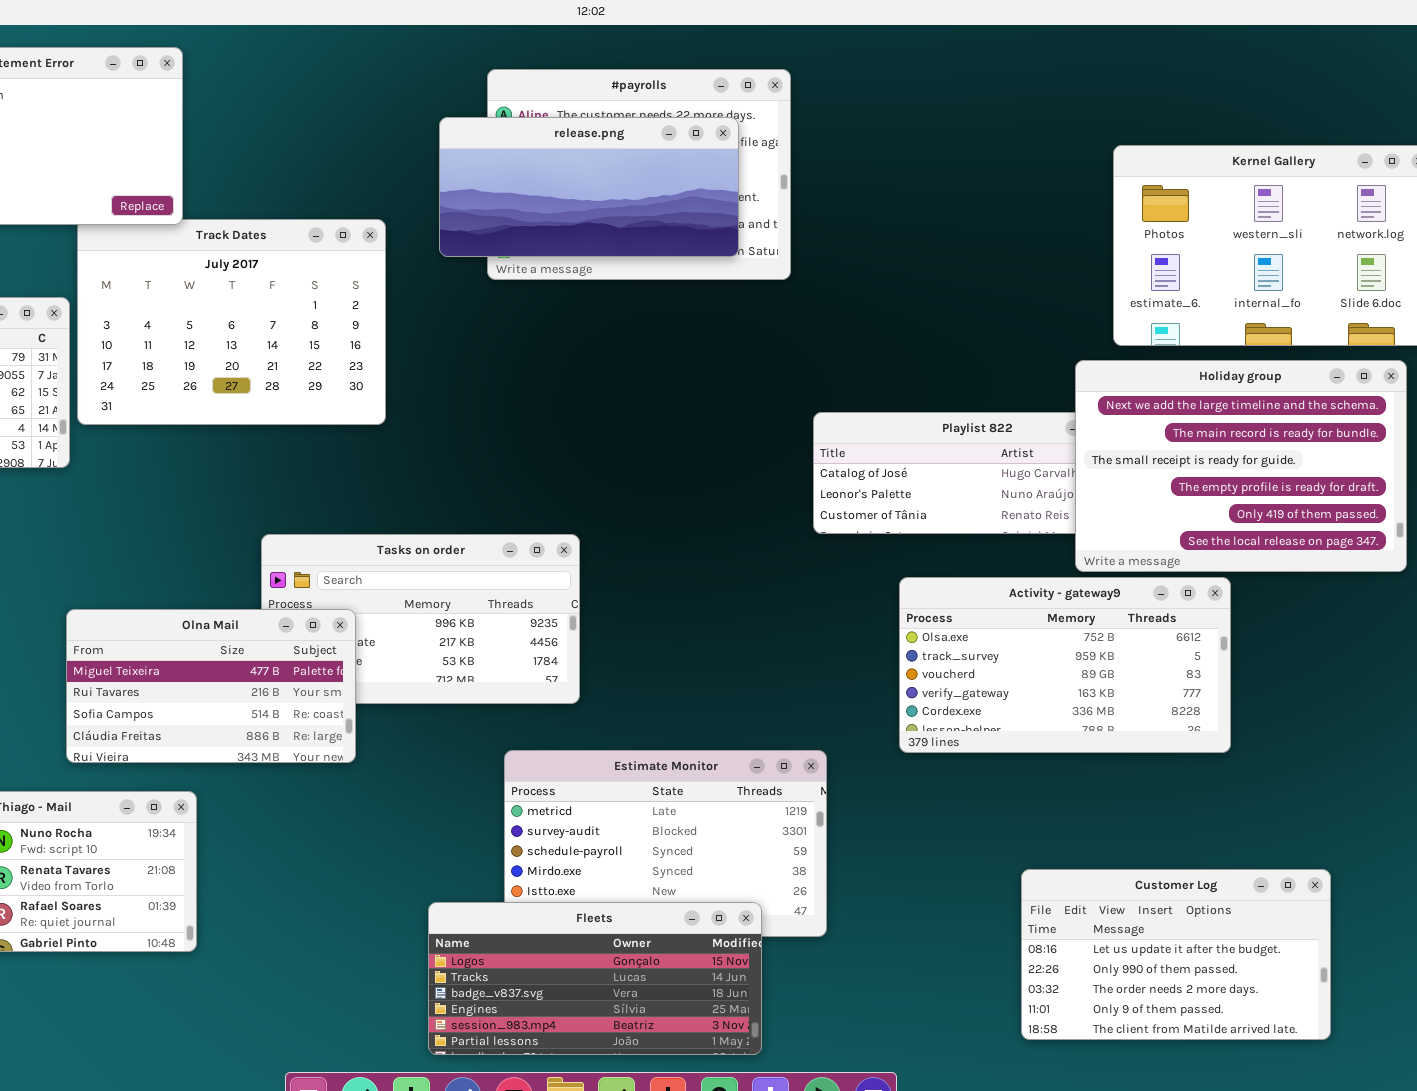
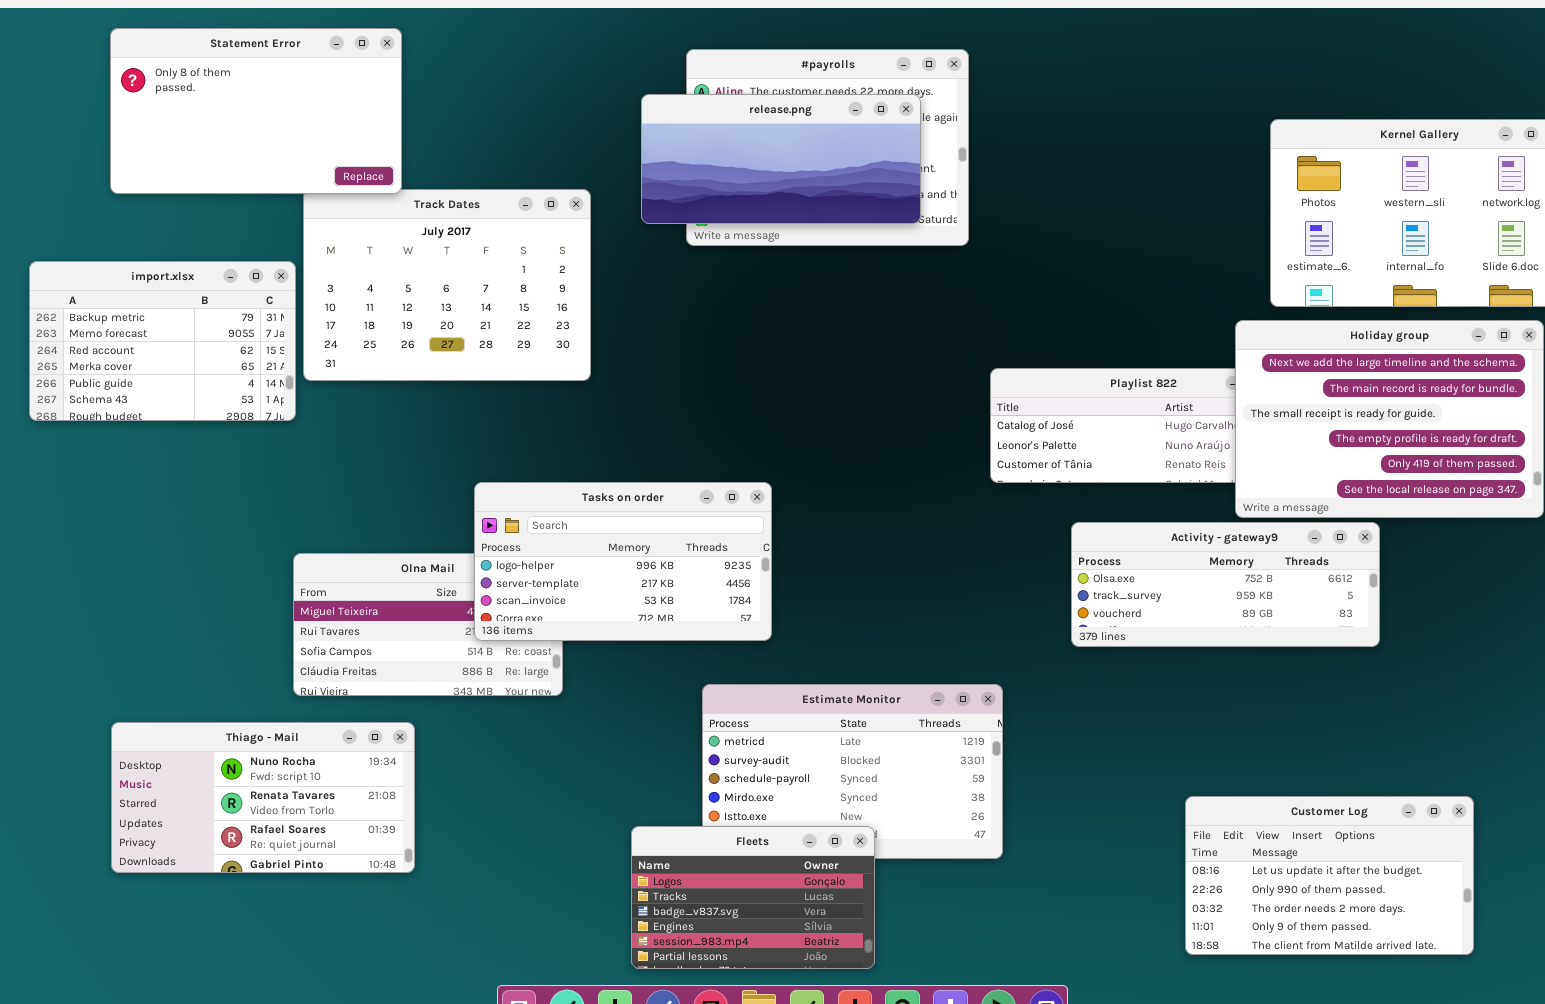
Tasks on order: [261,534,580,704] -> [474,482,772,641], raised
Activity - gateway9: [899,577,1231,753] -> [1071,522,1380,647], resized
Fleets: [428,902,762,1055] -> [631,826,875,969], resized

